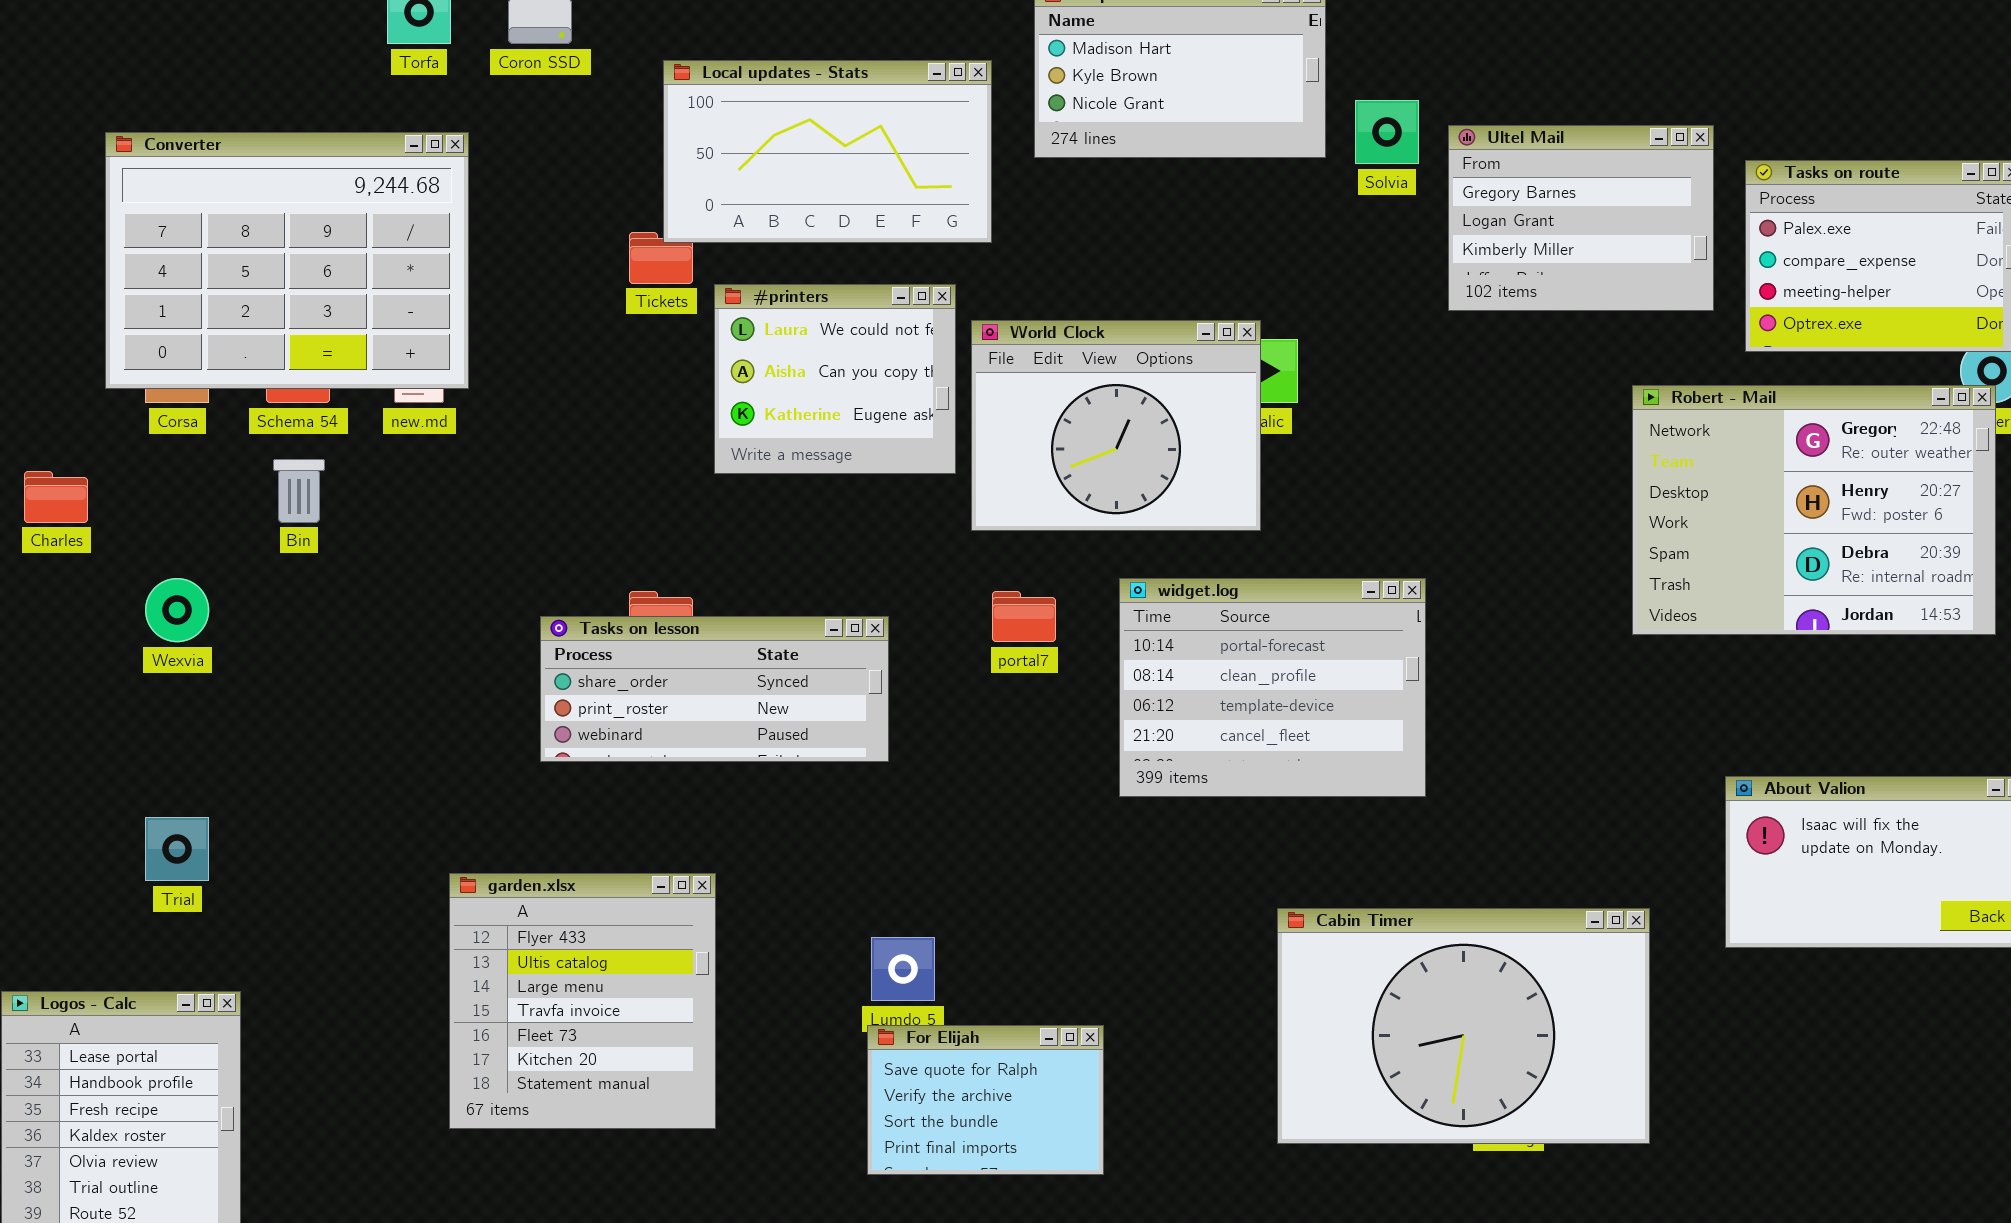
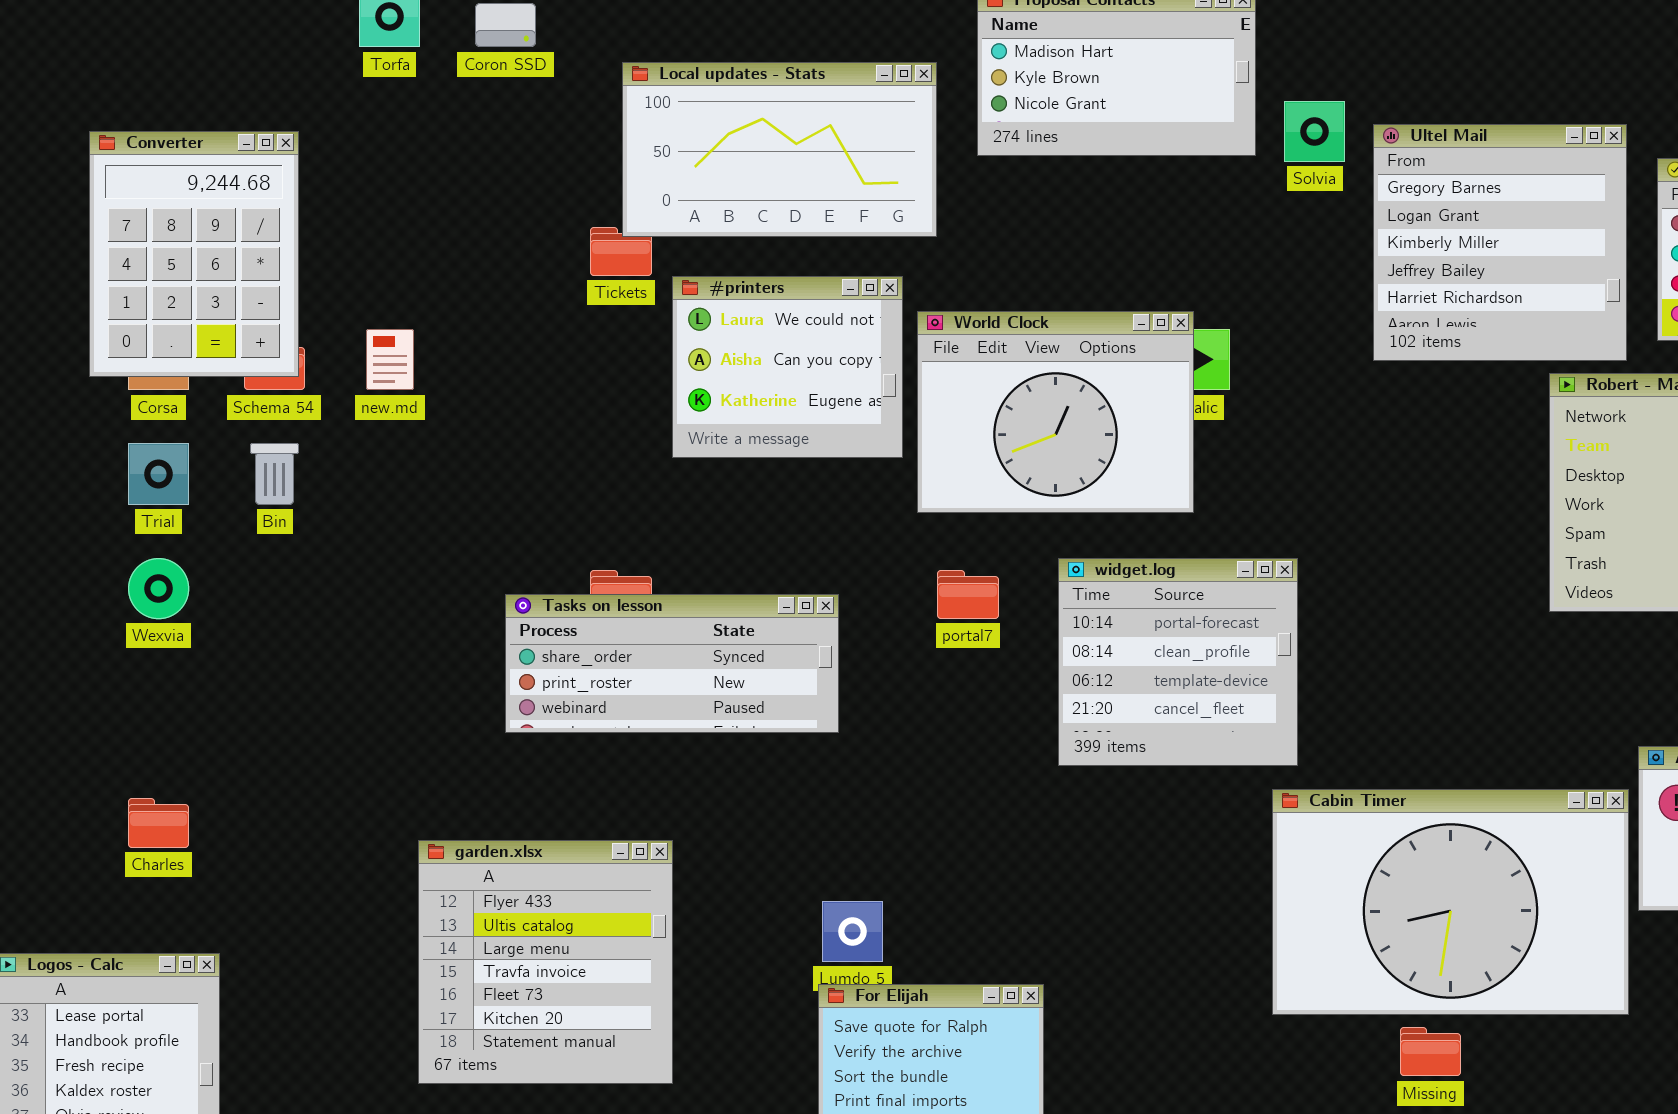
Ultel Mail: [1448,125,1714,311] -> [1373,124,1627,361], resized
Converter: [105,132,469,389] -> [89,131,299,377], resized
Charles: [24,471,88,523] -> [128,798,189,848], moved
widget.log: [1119,578,1426,797] -> [1058,558,1298,766], resized
Trial: [145,817,209,881] -> [128,443,189,505], moved
Cabin Timer: [1277,908,1650,1144] -> [1272,789,1629,1015], moved

